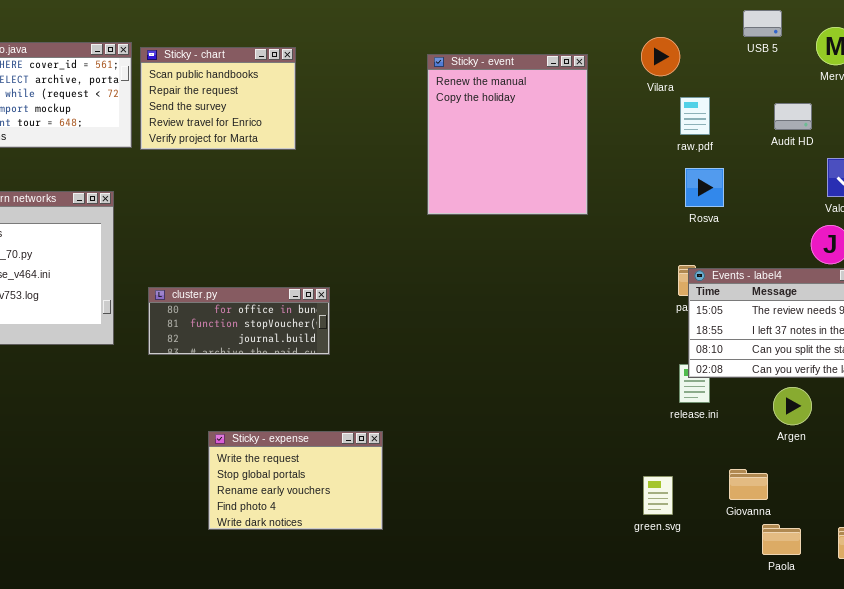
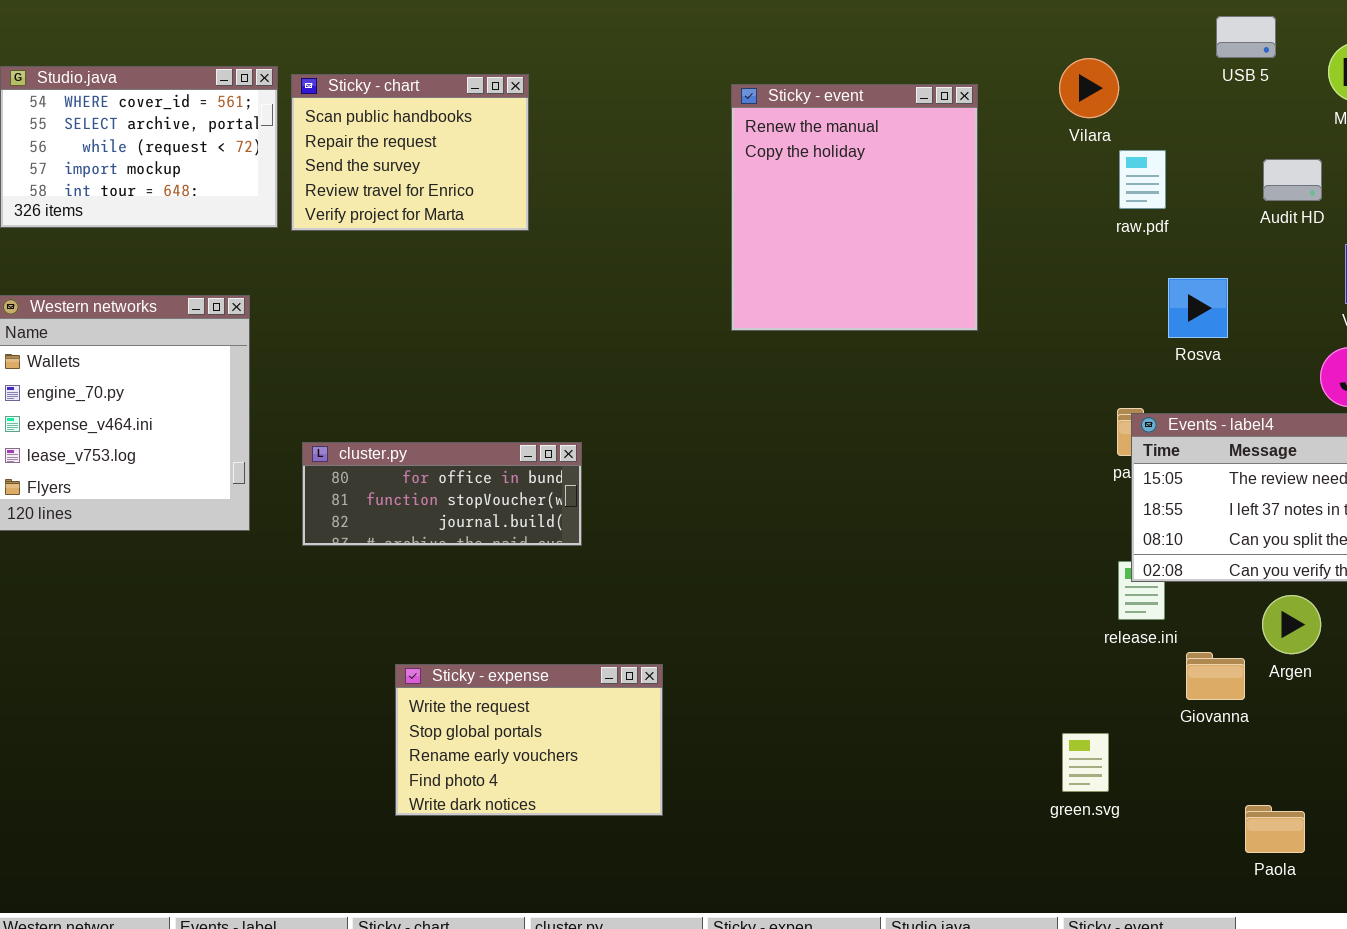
Rosva: [685,168,724,207] -> [1168,278,1228,338], moved
Giovanna: [729,469,768,500] -> [1186,652,1245,700], moved

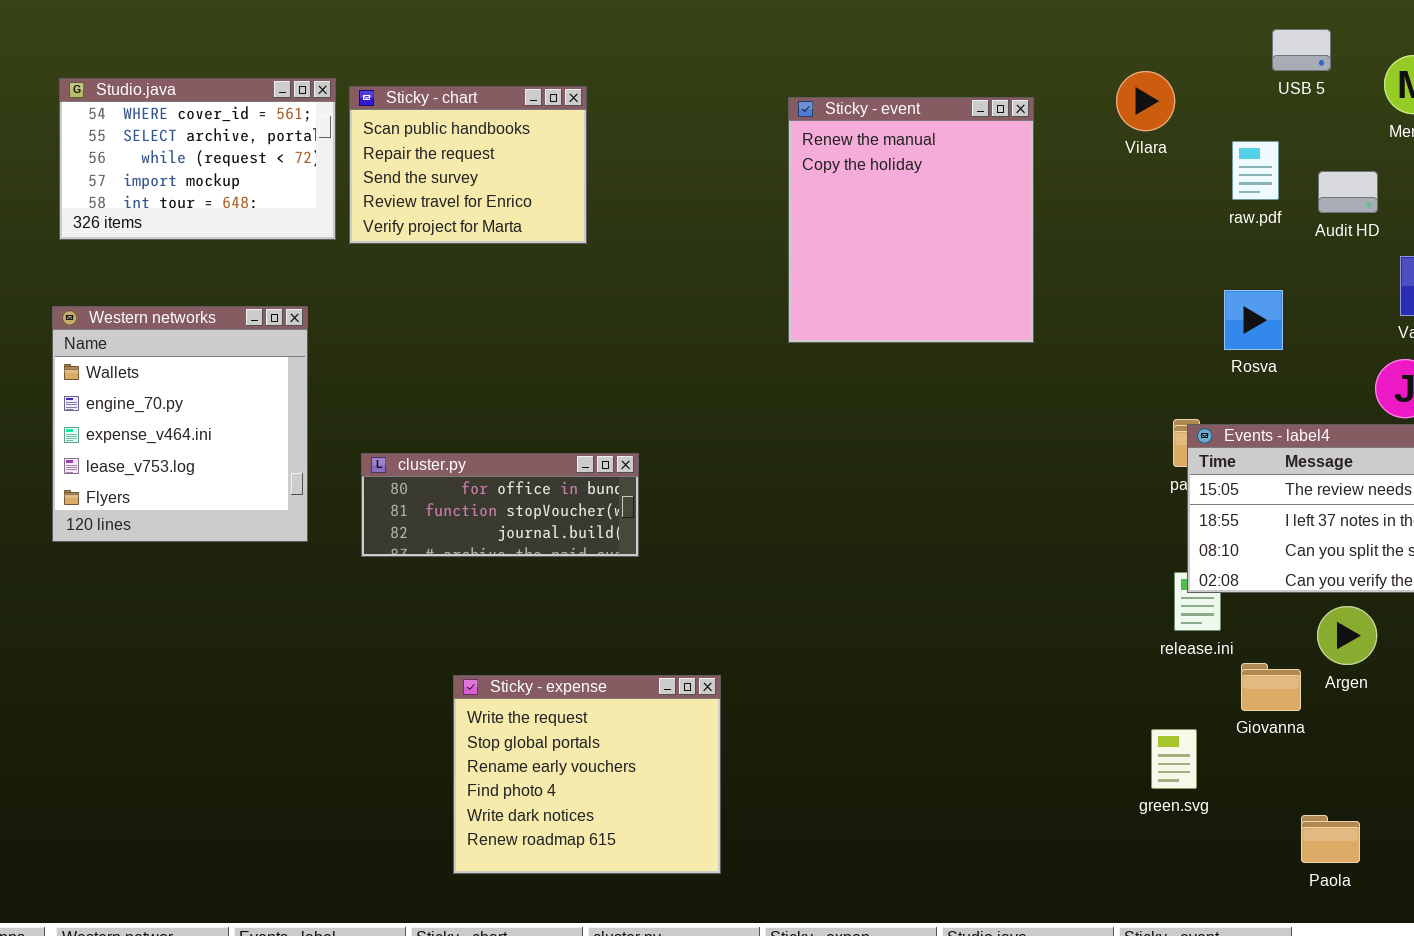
raw.pdf: [1119,150,1166,209] -> [1232,141,1279,200], moved
Sticky - expense: [395,664,663,816] -> [453,675,721,874], resized
green.svg: [1062,733,1109,792] -> [1151,729,1197,789], moved

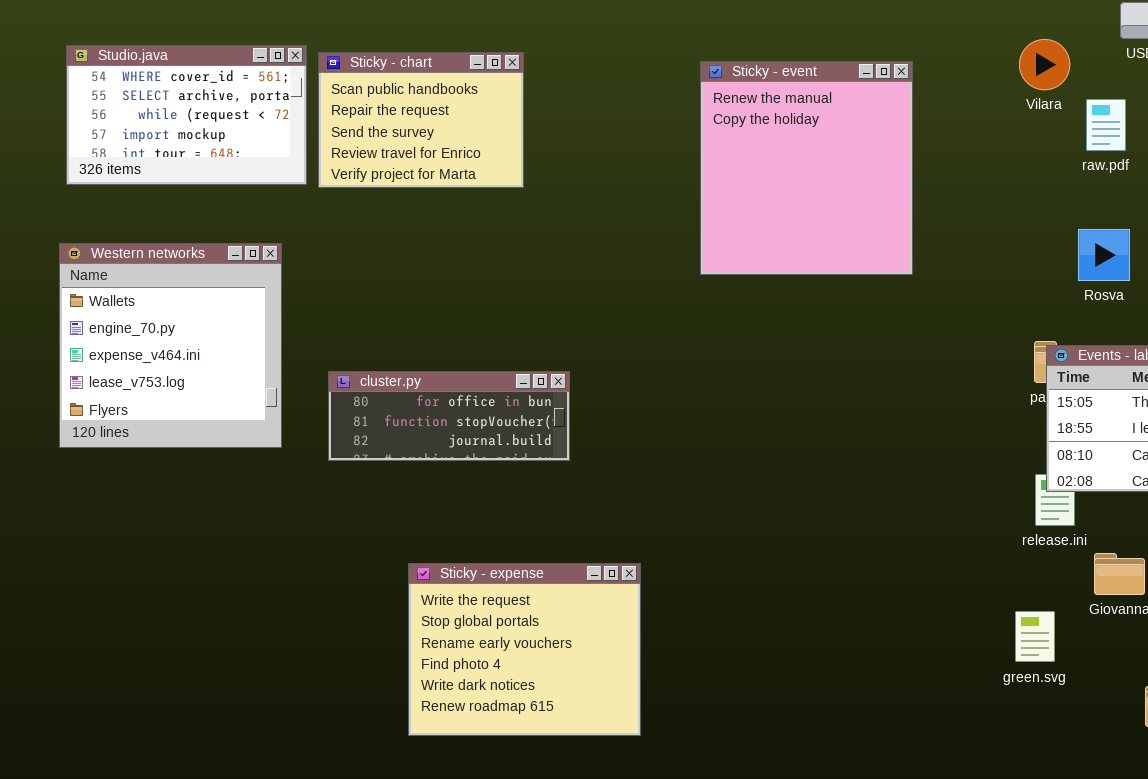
Vilara: [1116,71,1175,131] -> [1019,39,1070,90], moved

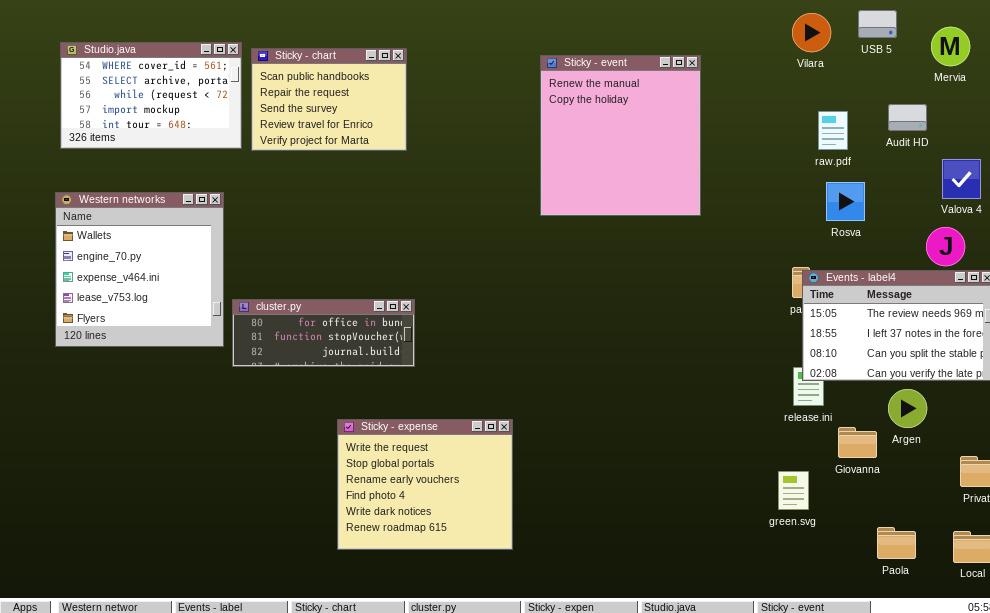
Vilara: [1019,39,1070,90] -> [792,13,831,52], moved
raw.pdf: [1086,99,1126,151] -> [818,111,848,150], moved
cluster.py: [328,371,570,461] -> [232,299,415,367], moved
Sticky - expense: [408,563,641,736] -> [337,419,513,550], moved

